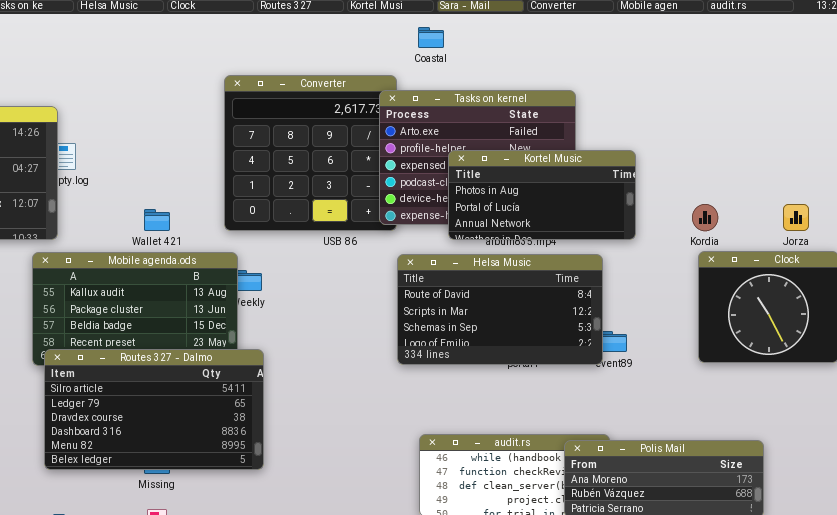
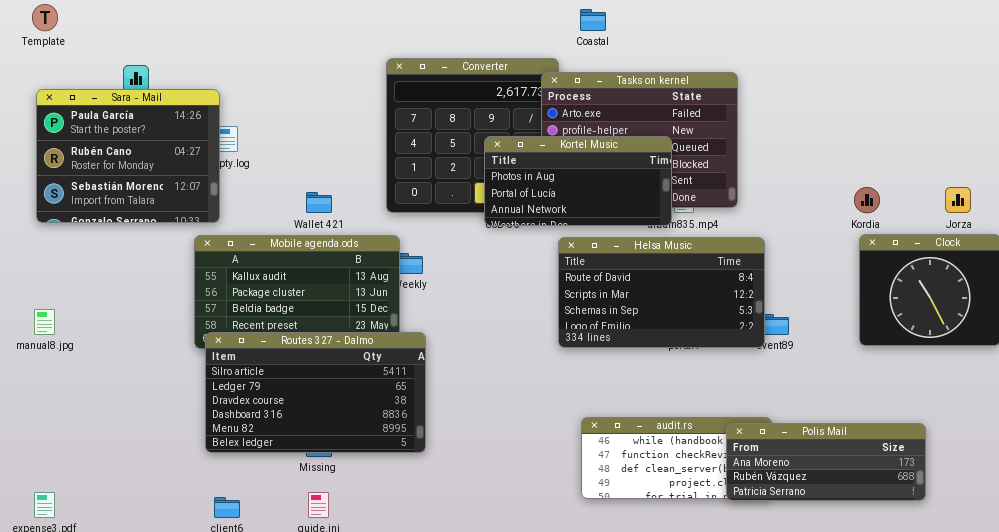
Kortel Music: [448,150,636,240] -> [484,136,672,226], moved

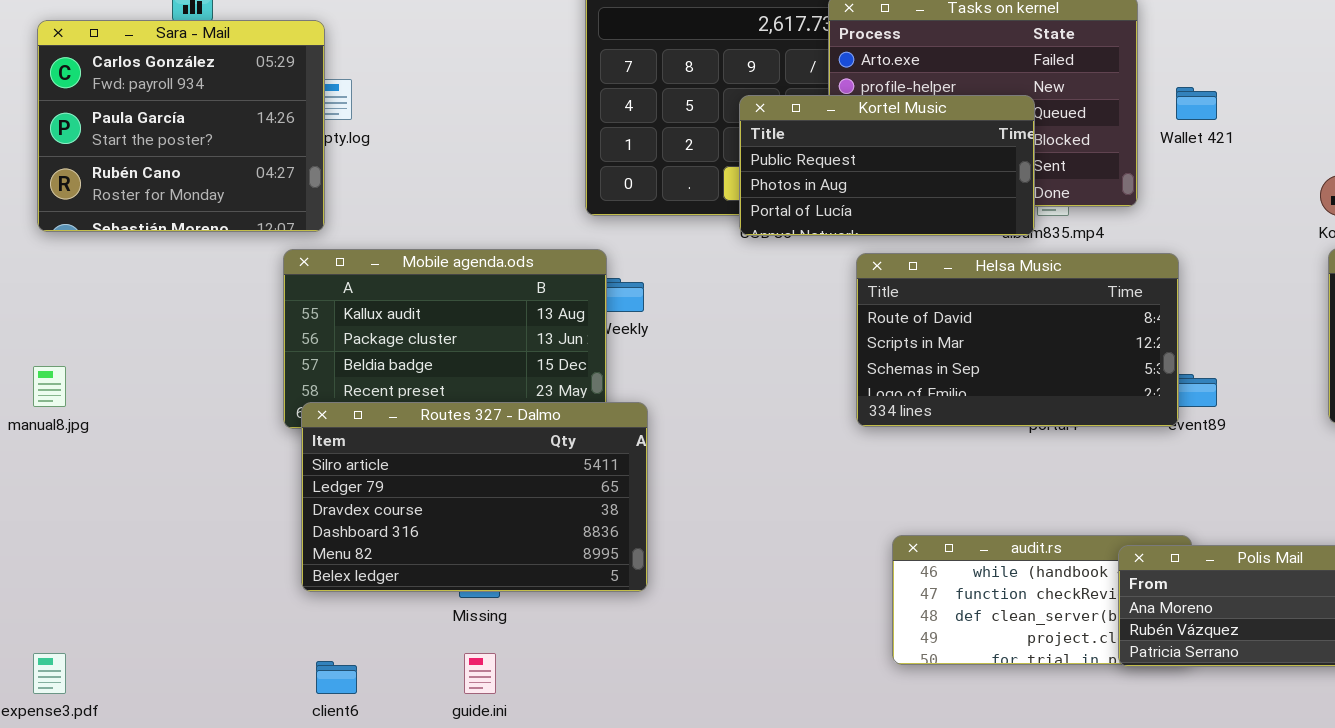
Sara - Mail: [36,89,220,223] -> [37,20,325,232], scrolled up 1 row
Kortel Music: [484,136,672,226] -> [739,95,1035,236], scrolled up 1 row
Wallet 421: [306,192,332,213] -> [1176,87,1217,120], moved

